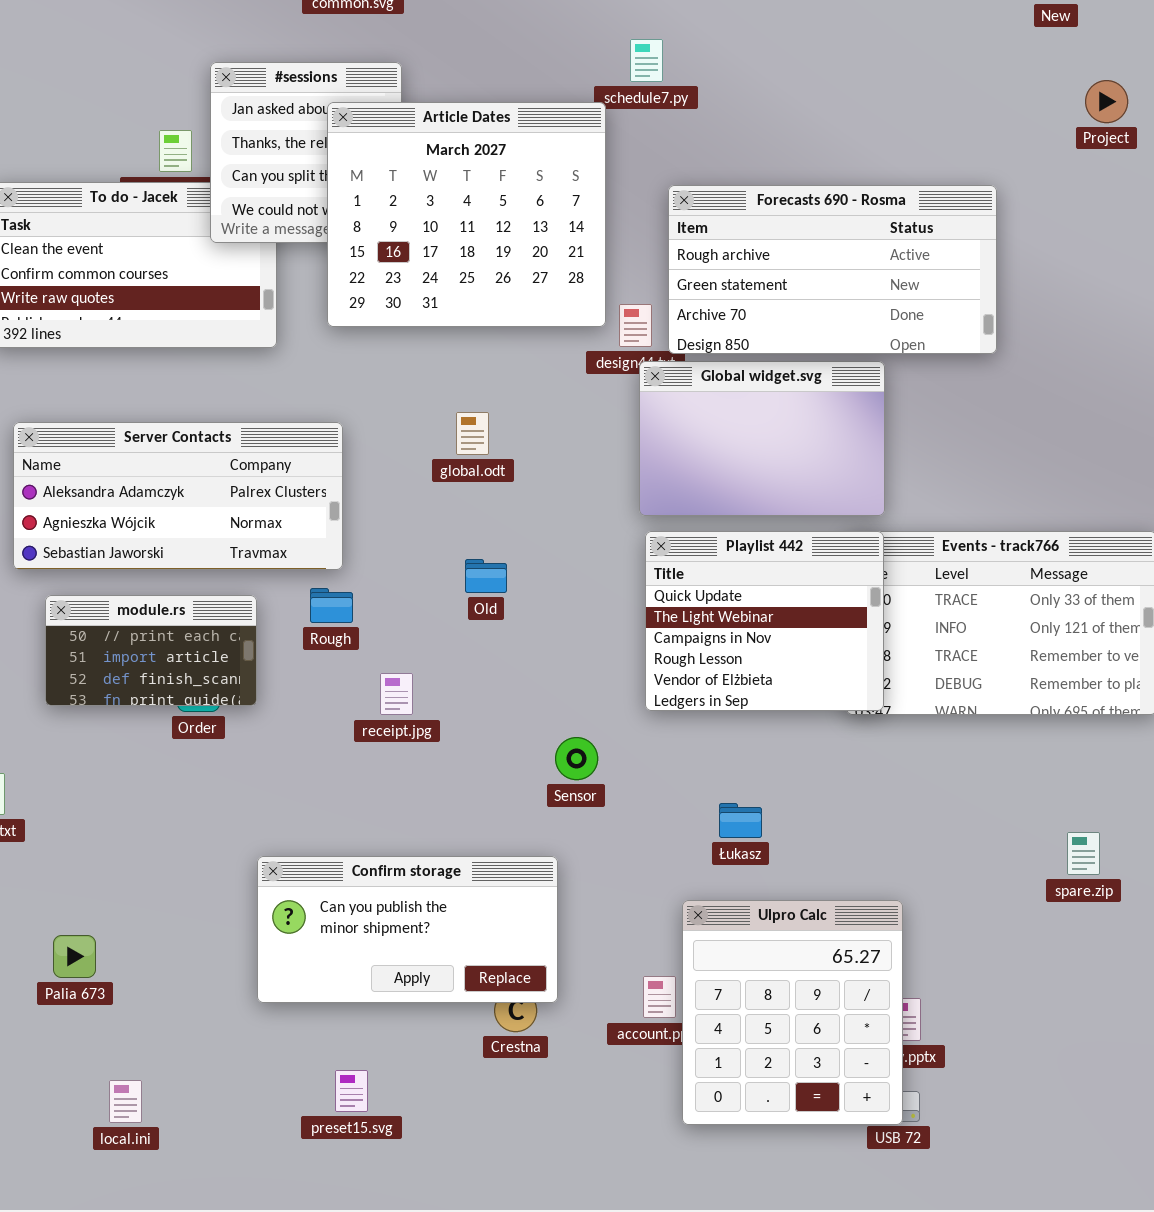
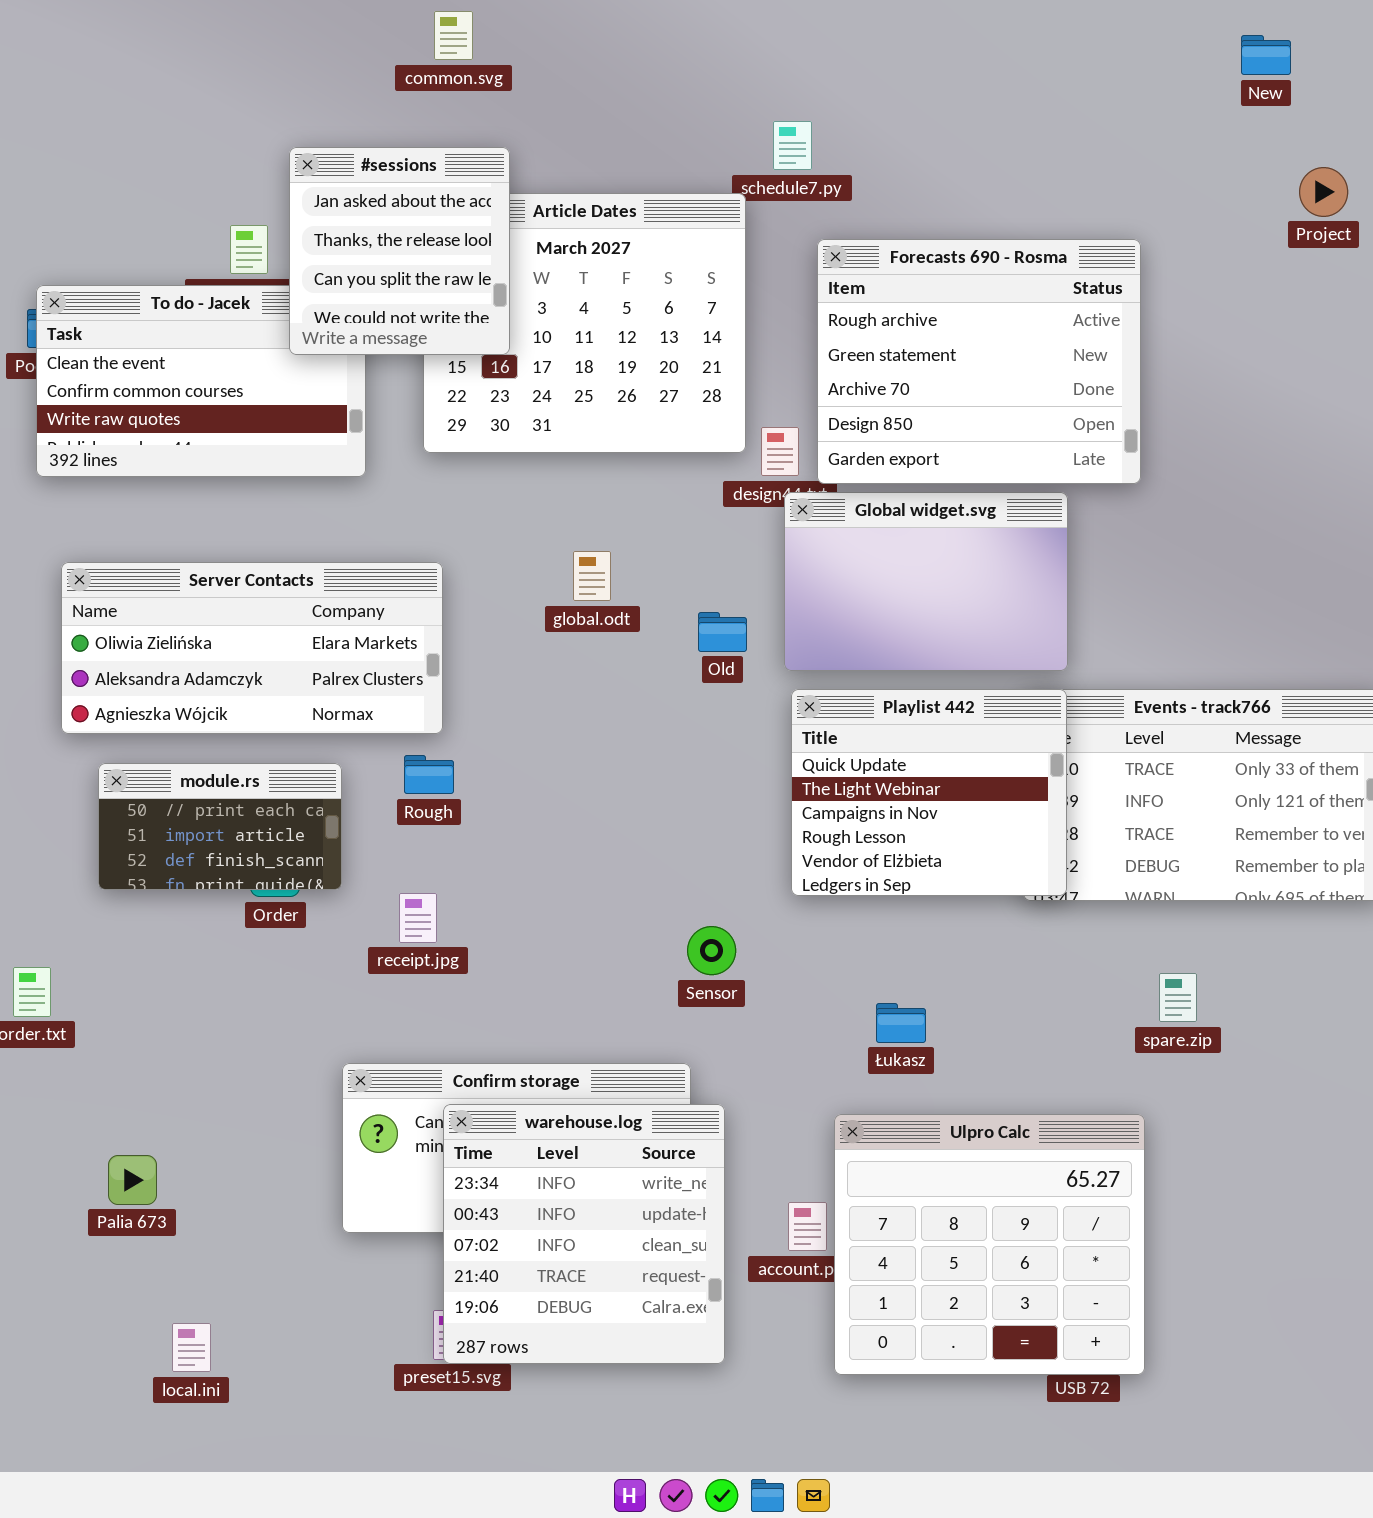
#sessions: [210,62,402,243] -> [289,147,510,355], raised
Forecasts 690 - Rosma: [668,185,997,354] -> [817,239,1141,484], resized
Server Contacts: [13,422,343,570] -> [61,562,443,734], scrolled up 1 row
Old: [465,559,507,593] -> [698,612,747,652], moved
receipt.jpg: [380,673,413,715] -> [399,893,437,943], moved
spare.zip: [1067,832,1100,875] -> [1159,973,1197,1022], moved
warehouse.log: none -> [443,1104,725,1364], opened
Ulpro Calc: [682,900,903,1125] -> [834,1114,1145,1375], resized

